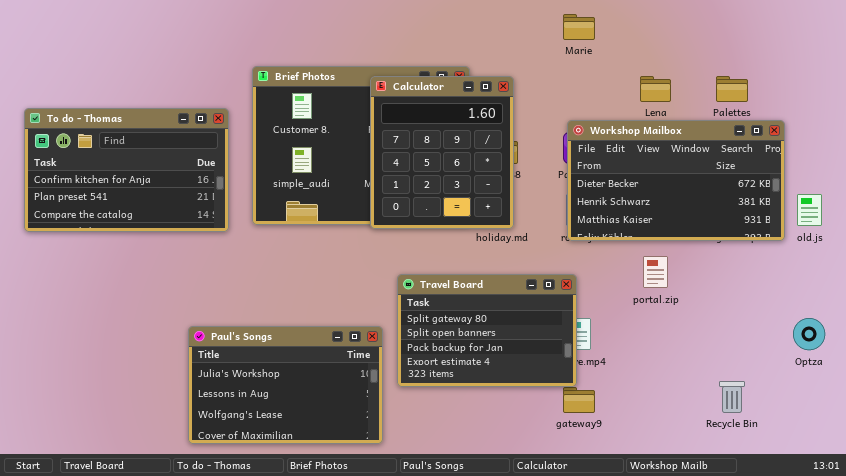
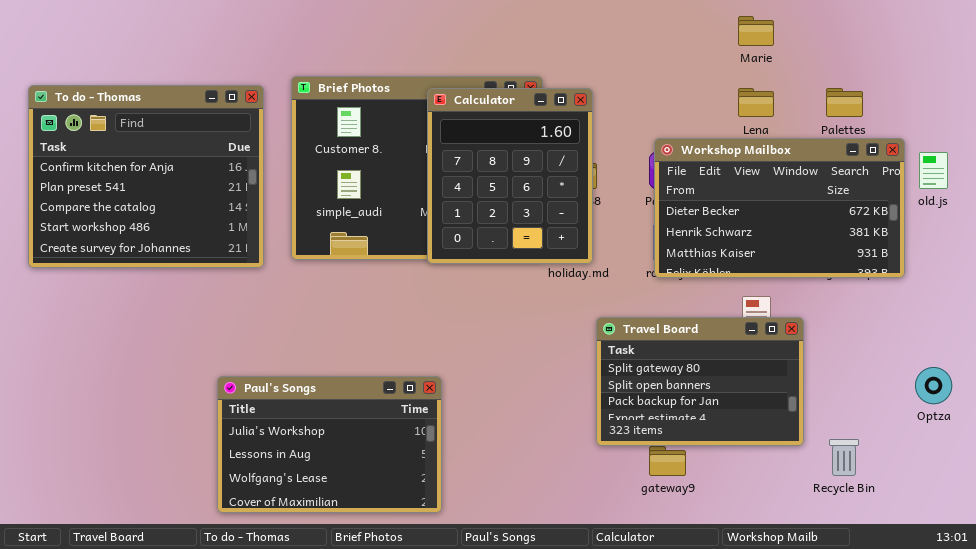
Marie: [563,14,595,40] -> [738,16,774,46], moved
To do - Thomas: [24,108,229,232] -> [28,85,264,268], resized
old.js: [797,194,822,226] -> [919,152,948,189], moved
Travel Board: [397,274,577,387] -> [596,317,804,446], moved

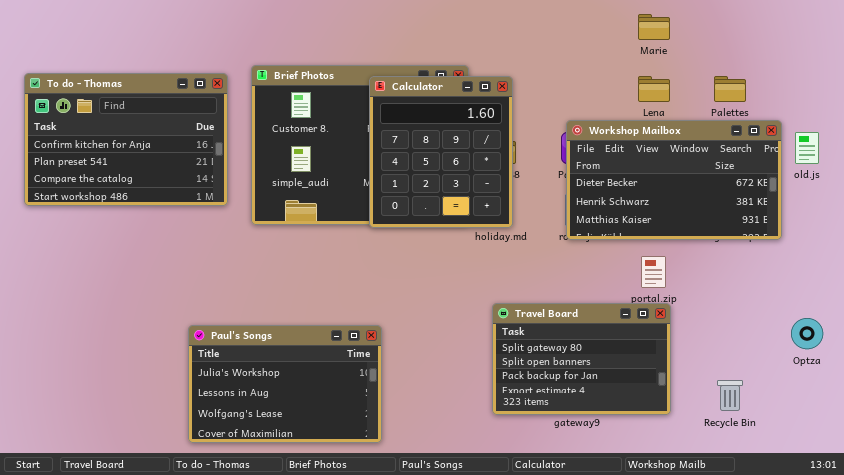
To do - Thomas: [28,85,264,268] -> [24,73,228,206], resized
Travel Board: [596,317,804,446] -> [492,303,671,415], moved

